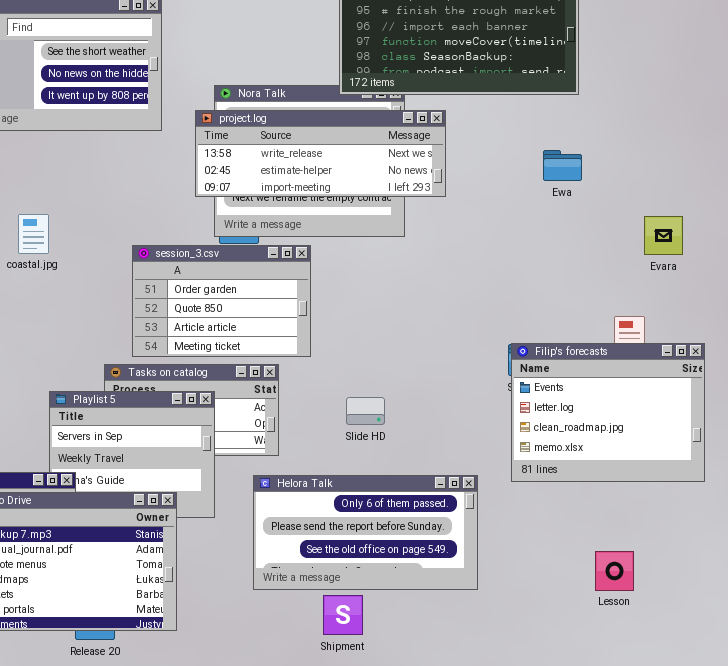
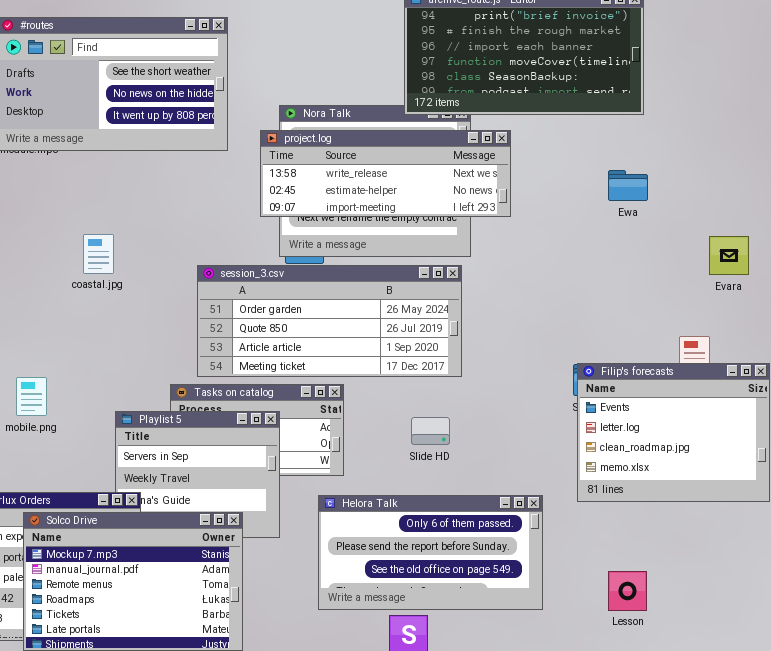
session_3.csv: [132,245,311,357] -> [197,265,462,377], resized
Lesson: [595,551,634,591] -> [608,571,647,611], moved

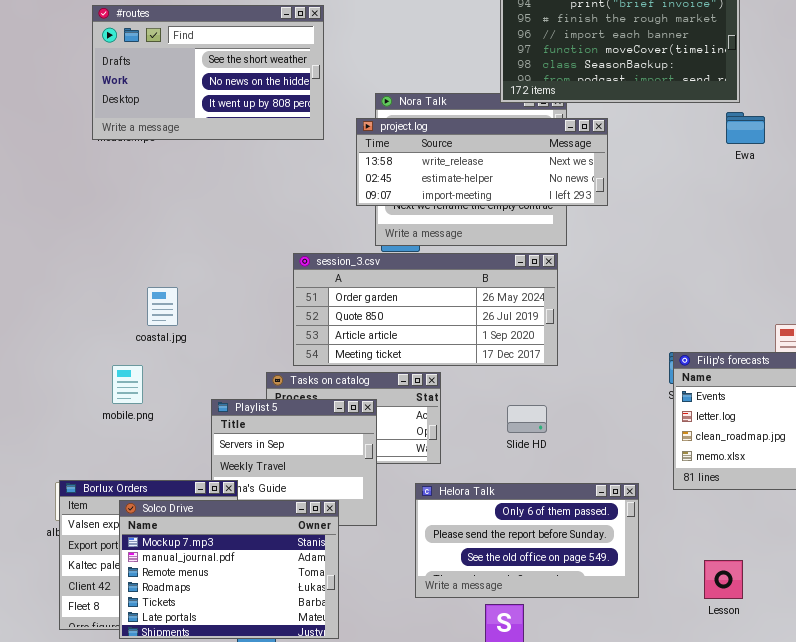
Ewa: [608,170,648,201] -> [726,112,765,144], moved
coastal.jpg: [83,234,114,274] -> [147,287,178,326], moved

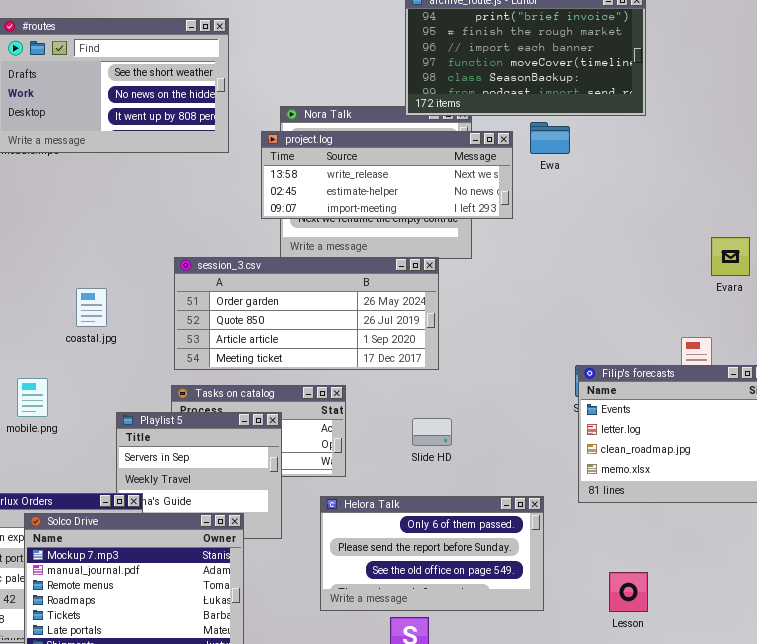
Ewa: [726,112,765,144] -> [530,122,570,154], moved
session_3.csv: [293,253,558,366] -> [174,257,439,370], moved
coastal.jpg: [147,287,178,326] -> [76,288,107,327], moved

